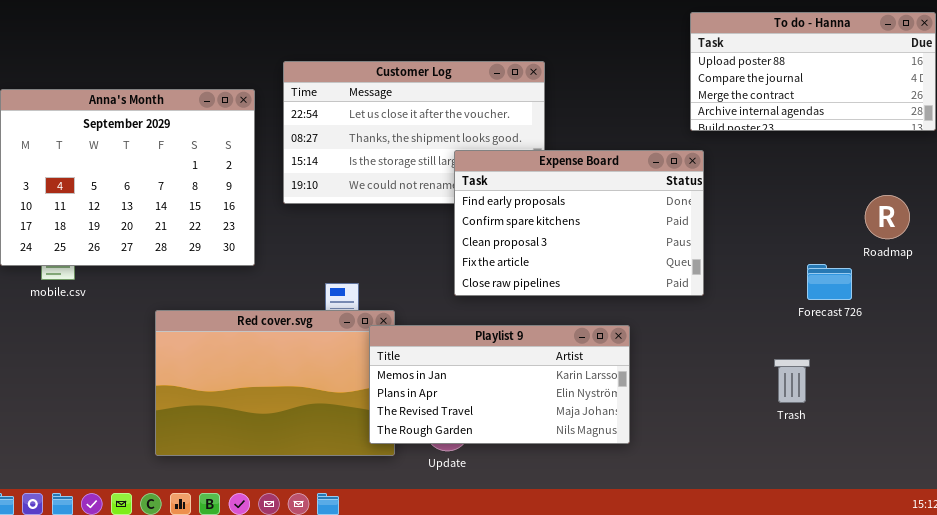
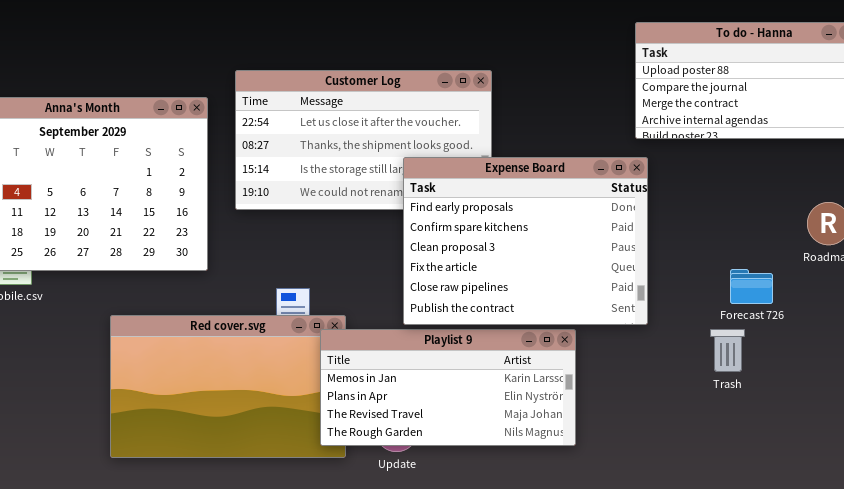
Expense Board: [454,150,704,296] -> [403,157,648,325], resized
Forecast 726: [807,264,852,300] -> [730,269,773,304], moved
Trash: [774,359,810,403] -> [710,329,745,372], moved

